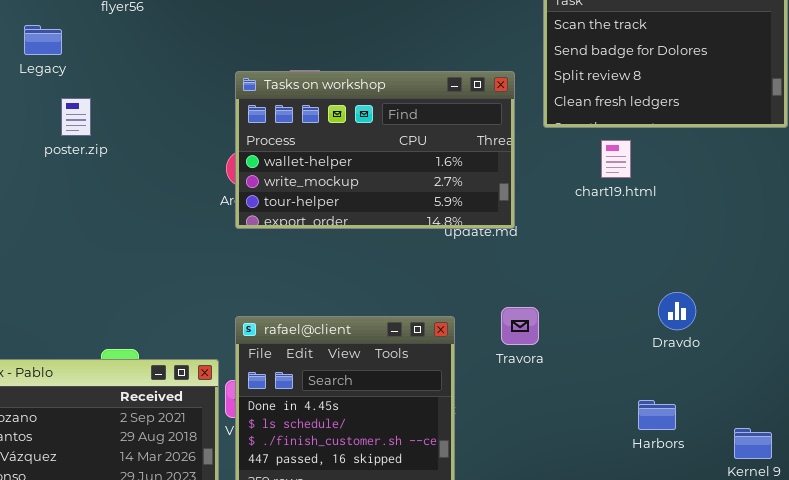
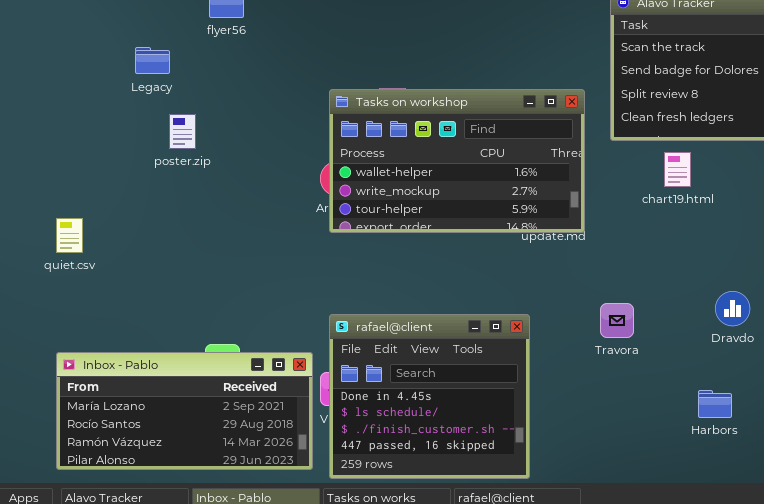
Travora: [501,307,539,345] -> [600,303,634,338], moved

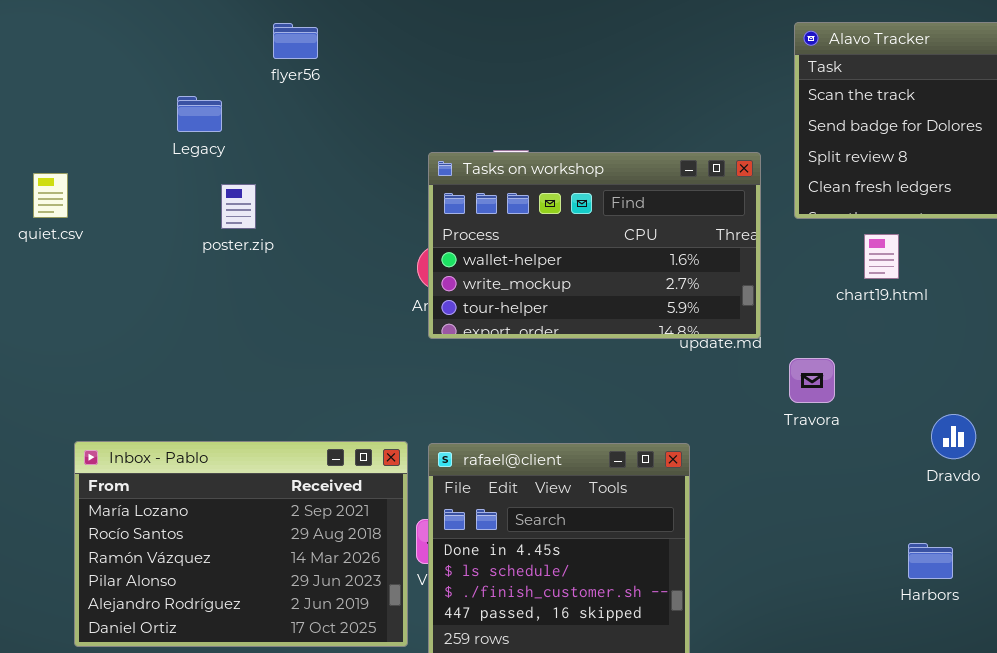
quiet.csv: [56,218,83,253] -> [33,173,68,218], moved
Travora: [600,303,634,338] -> [789,358,835,403], moved
Inbox - Pablo: [56,352,313,470] -> [74,441,408,647], resized

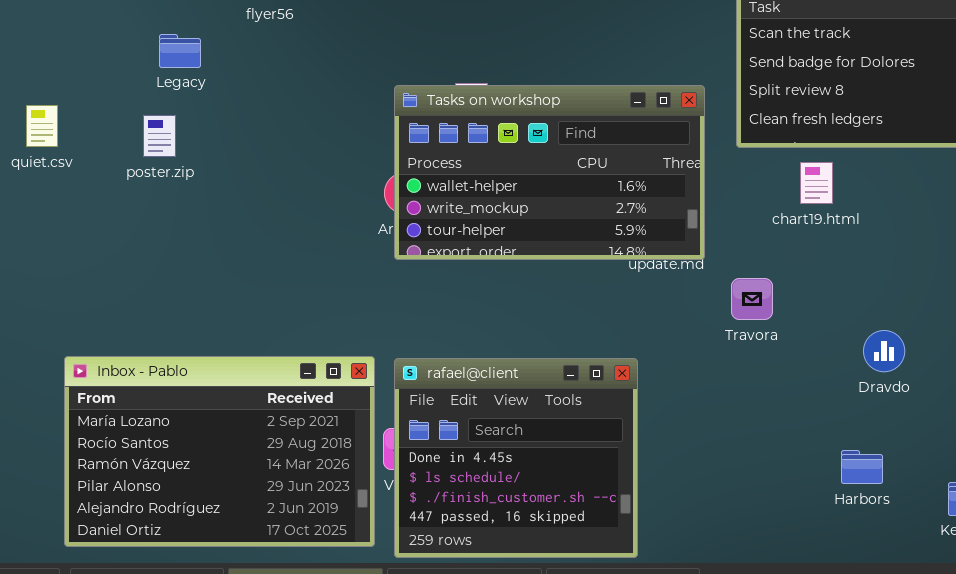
poster.zip: [221,184,256,229] -> [143,115,176,157], moved

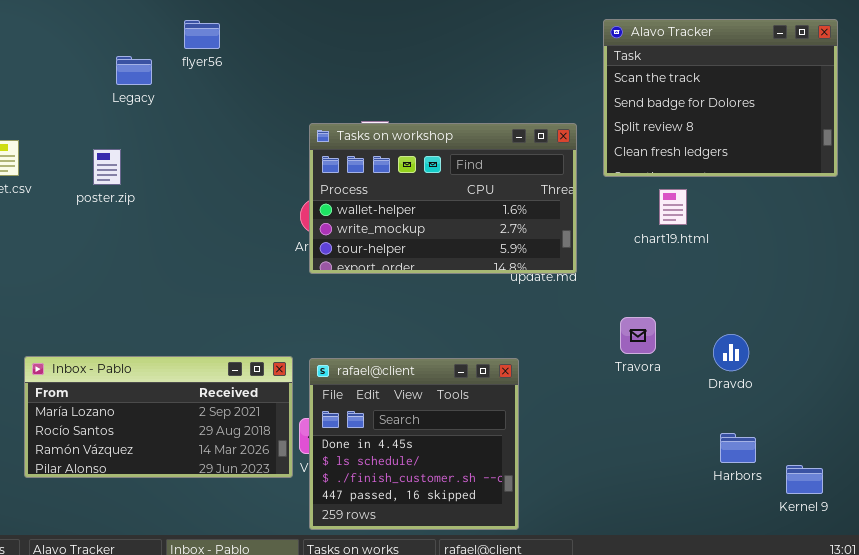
Legacy: [159,34,201,68] -> [116,56,152,85], moved
Travora: [731,278,773,320] -> [620,317,656,354], moved
Inbox - Pablo: [64,356,375,547] -> [24,356,293,478], resized
Harbors: [841,450,883,484] -> [720,433,756,463], moved

